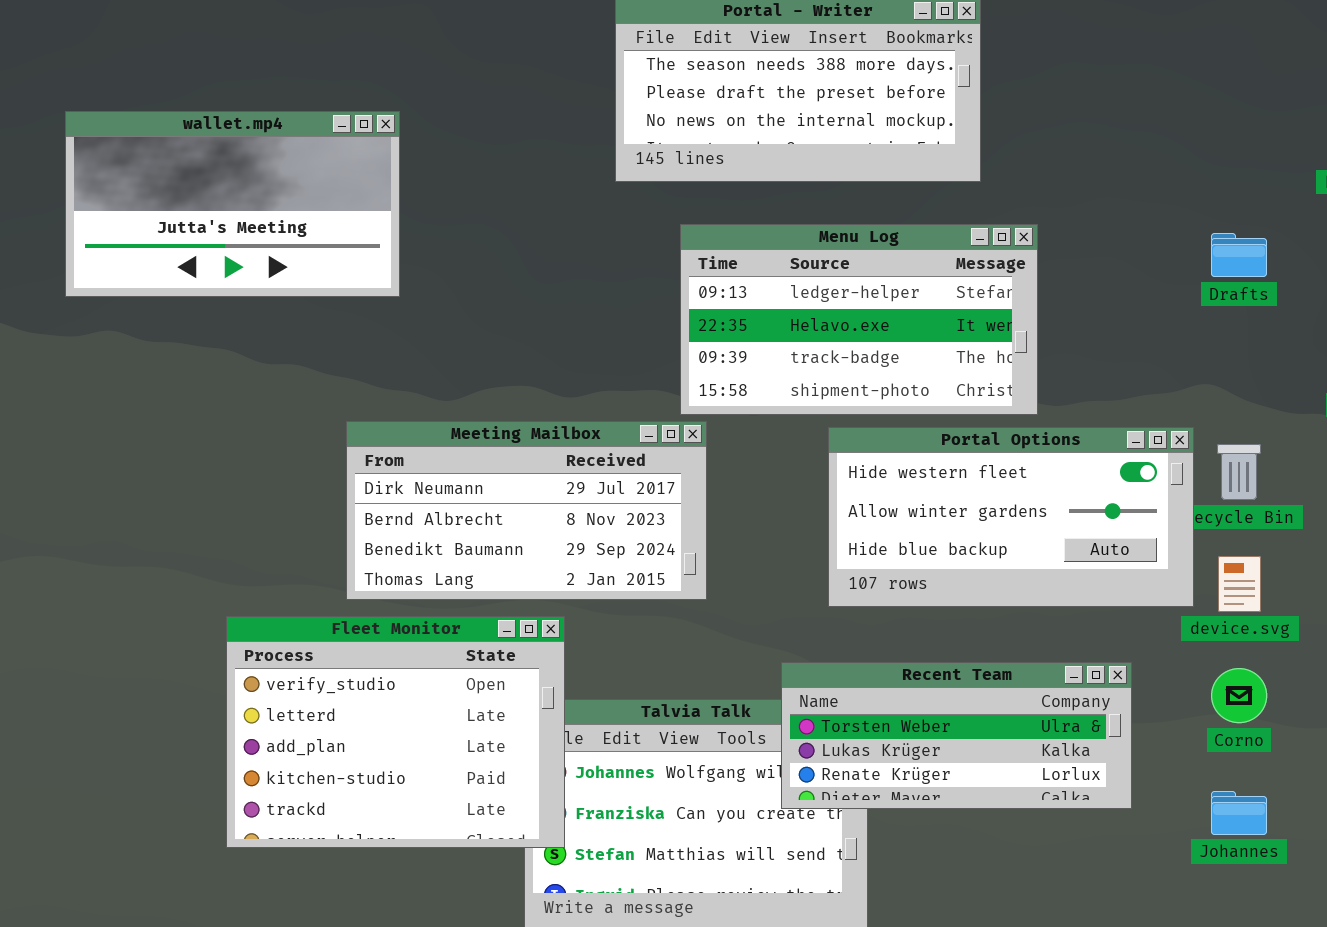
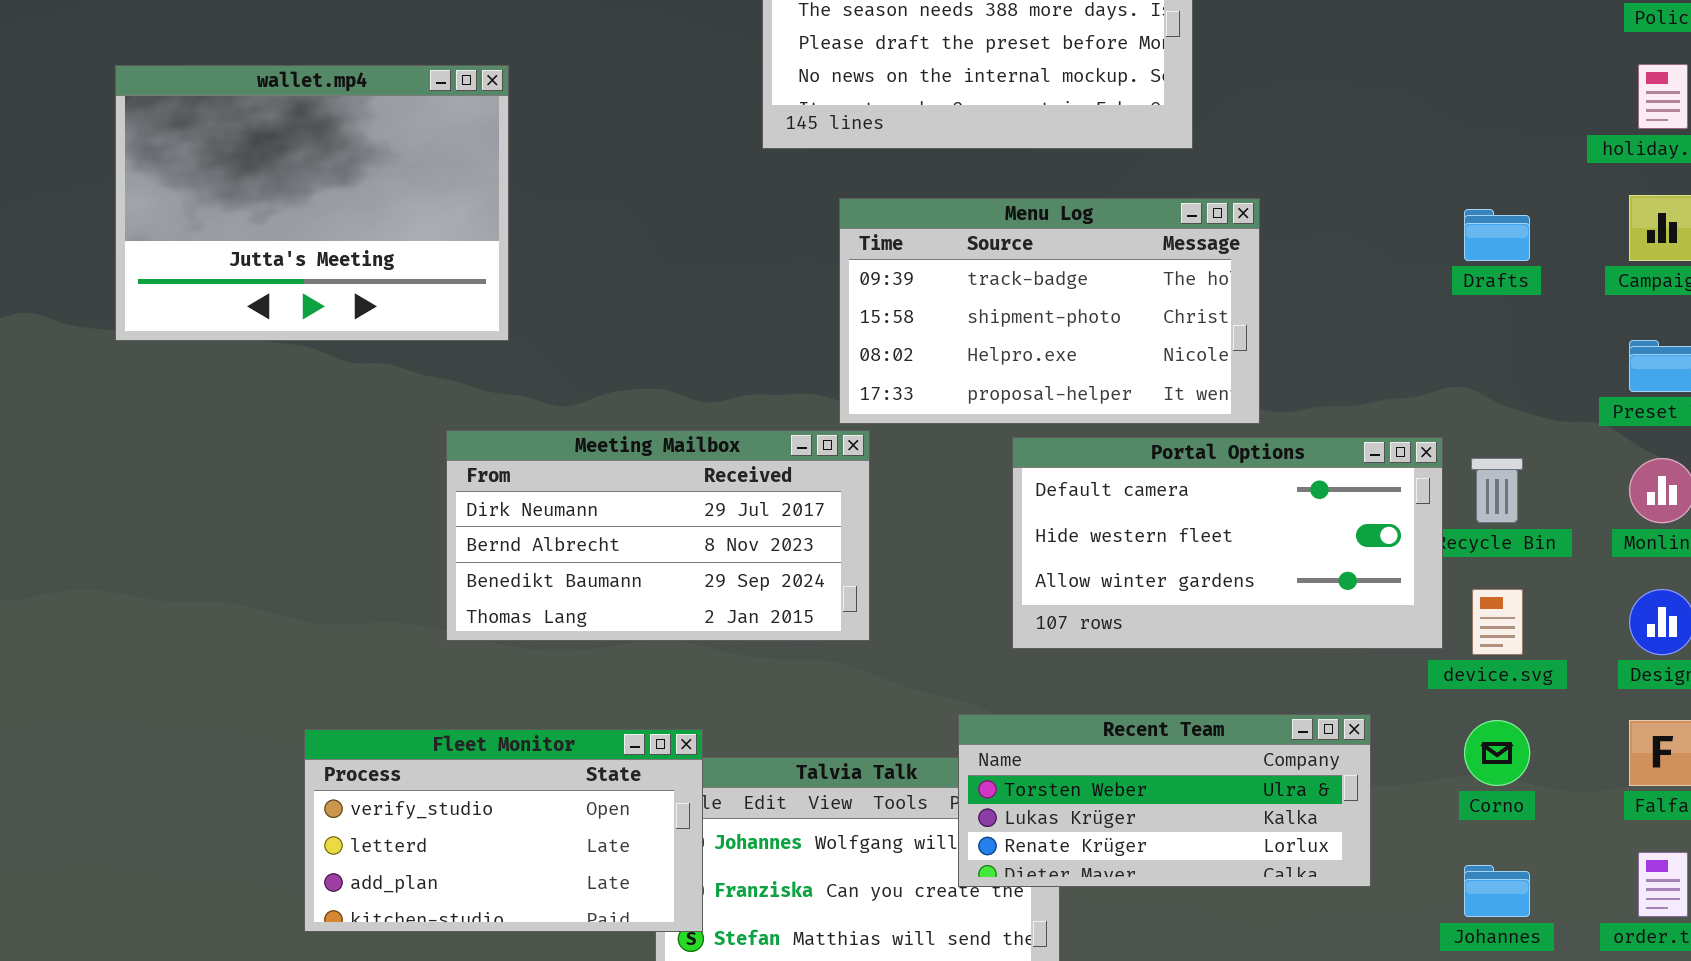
wallet.mp4: [65,111,400,297] -> [115,65,509,341], resized
Menu Log: [680,224,1038,415] -> [839,198,1260,424], scrolled down 2 rows
Portal Options: [828,427,1194,607] -> [1012,437,1443,649], scrolled up 1 row
Fleet Monitor: [226,616,565,848] -> [304,729,703,932], resized

